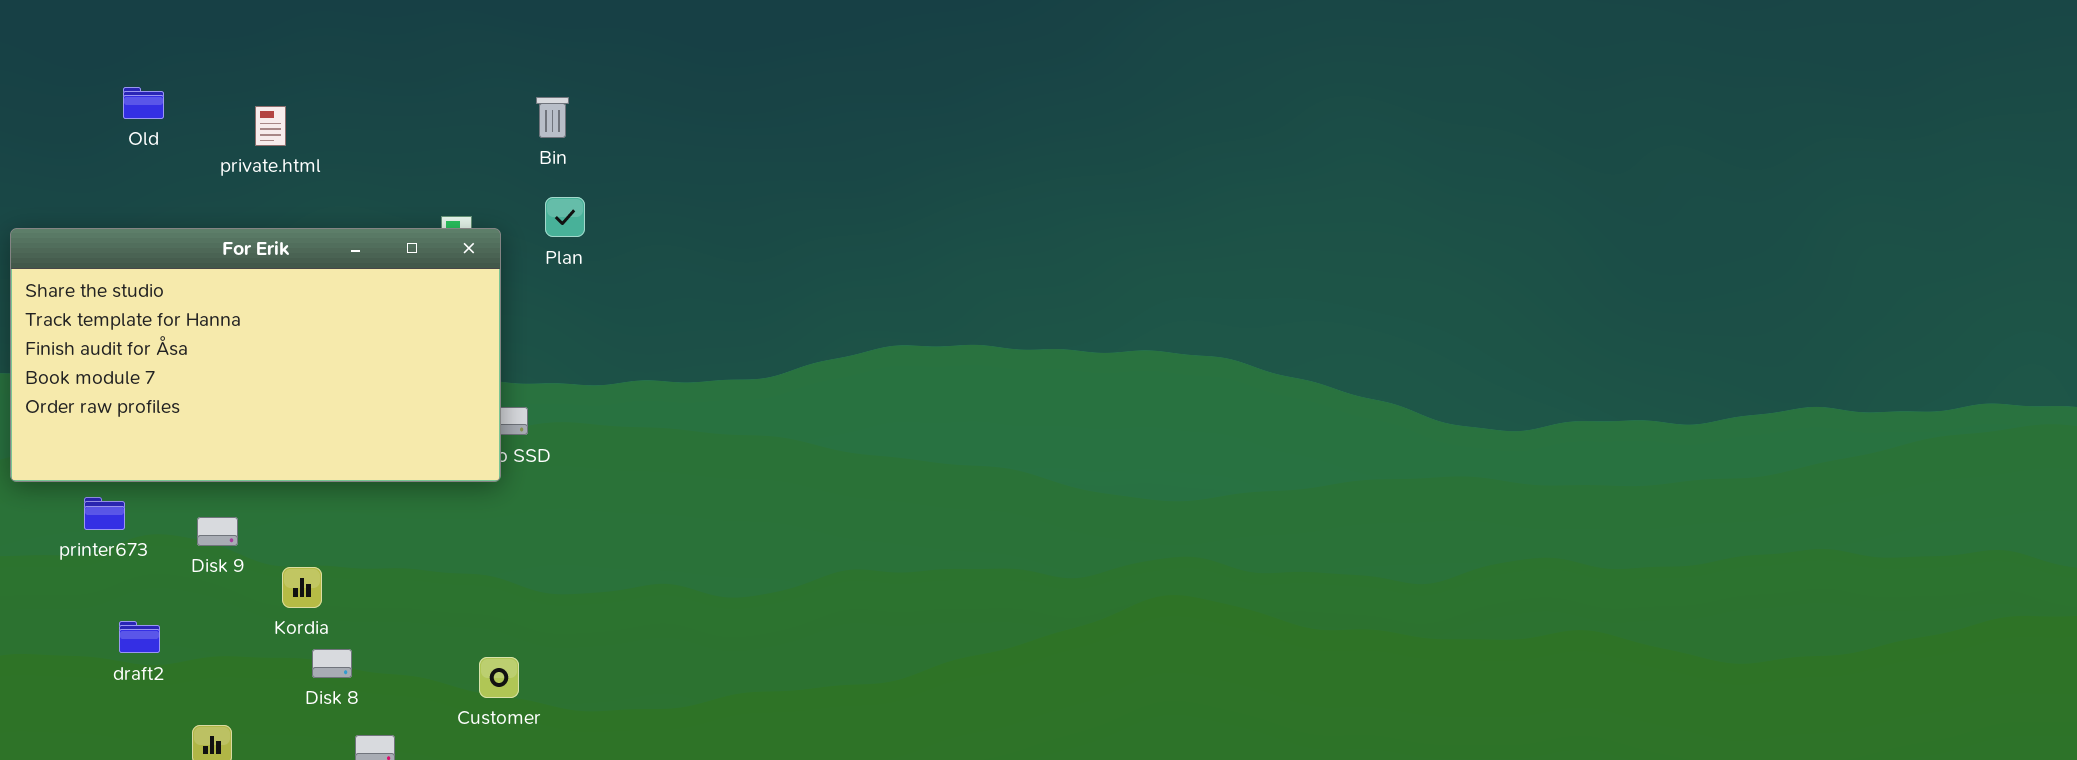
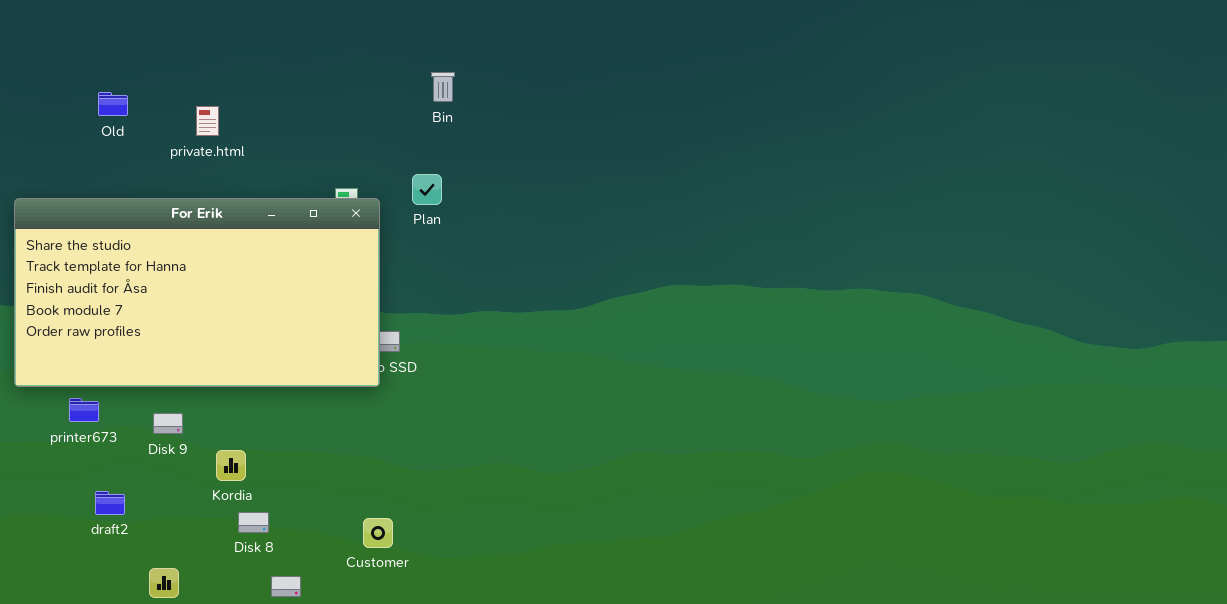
Bin: [536,97,569,138] -> [431,72,455,102], moved

